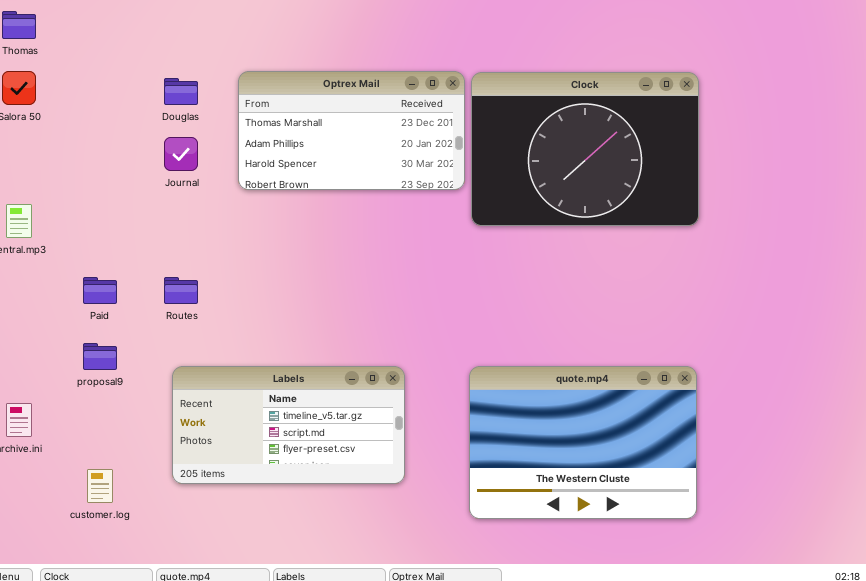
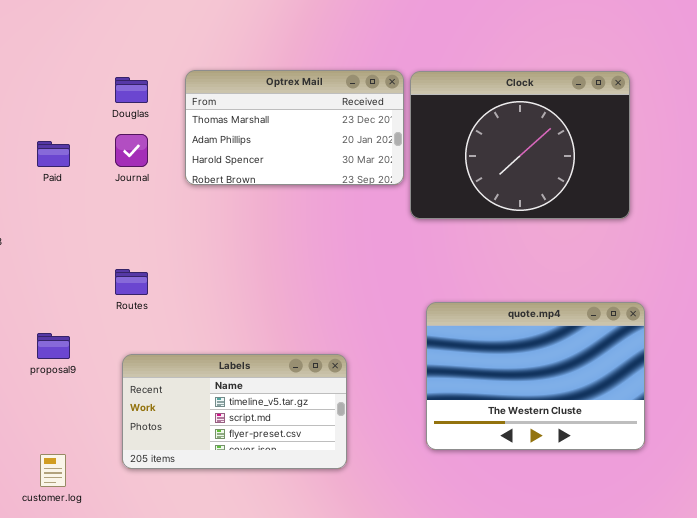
Paid: [83,277,117,304] -> [37,141,70,167], moved
quote.mp4: [469,366,697,519] -> [426,302,645,450], moved

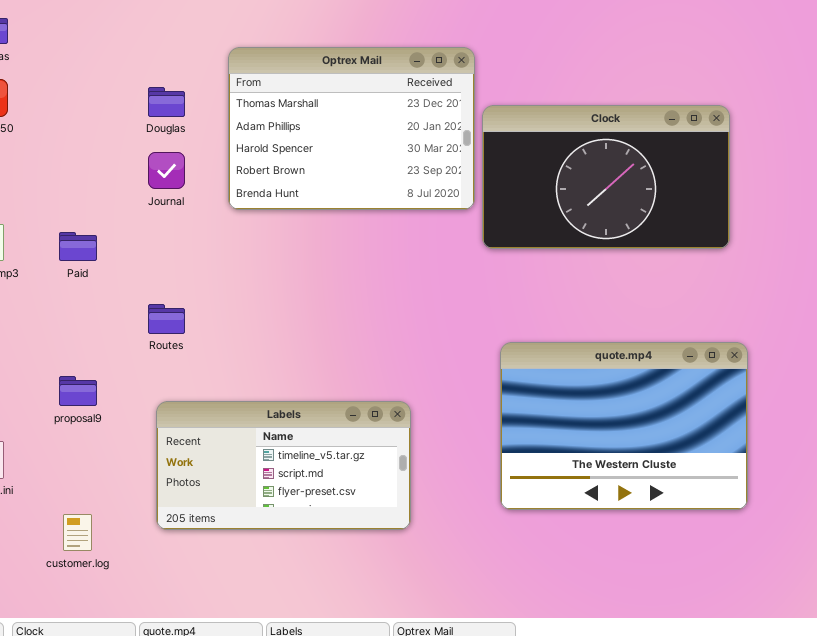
Optrex Mail: [185,70,404,185] -> [228,47,475,210], resized
Clock: [410,71,630,219] -> [482,105,730,249], resized
Paid: [37,141,70,167] -> [59,232,97,261], moved

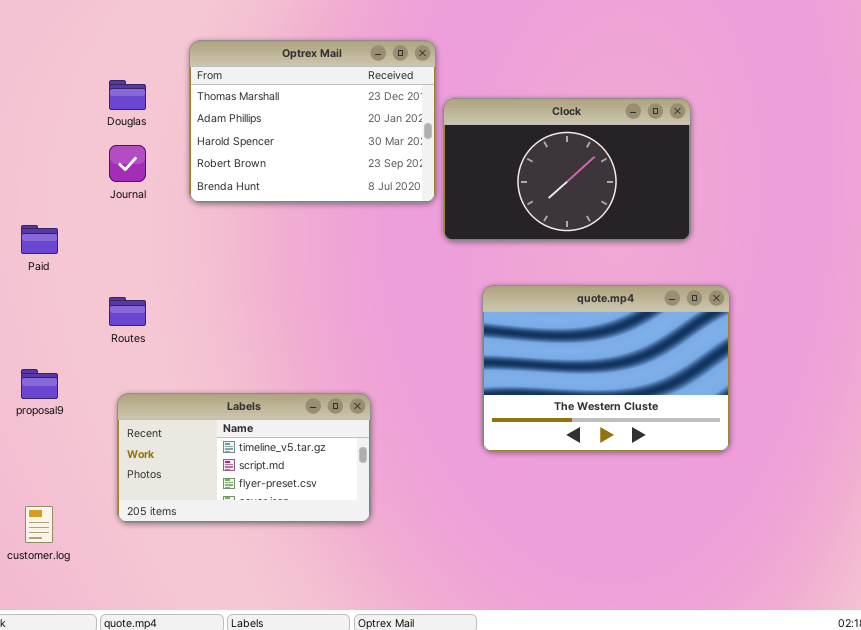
quote.mp4: [500,342,748,510] -> [482,285,730,452], moved

